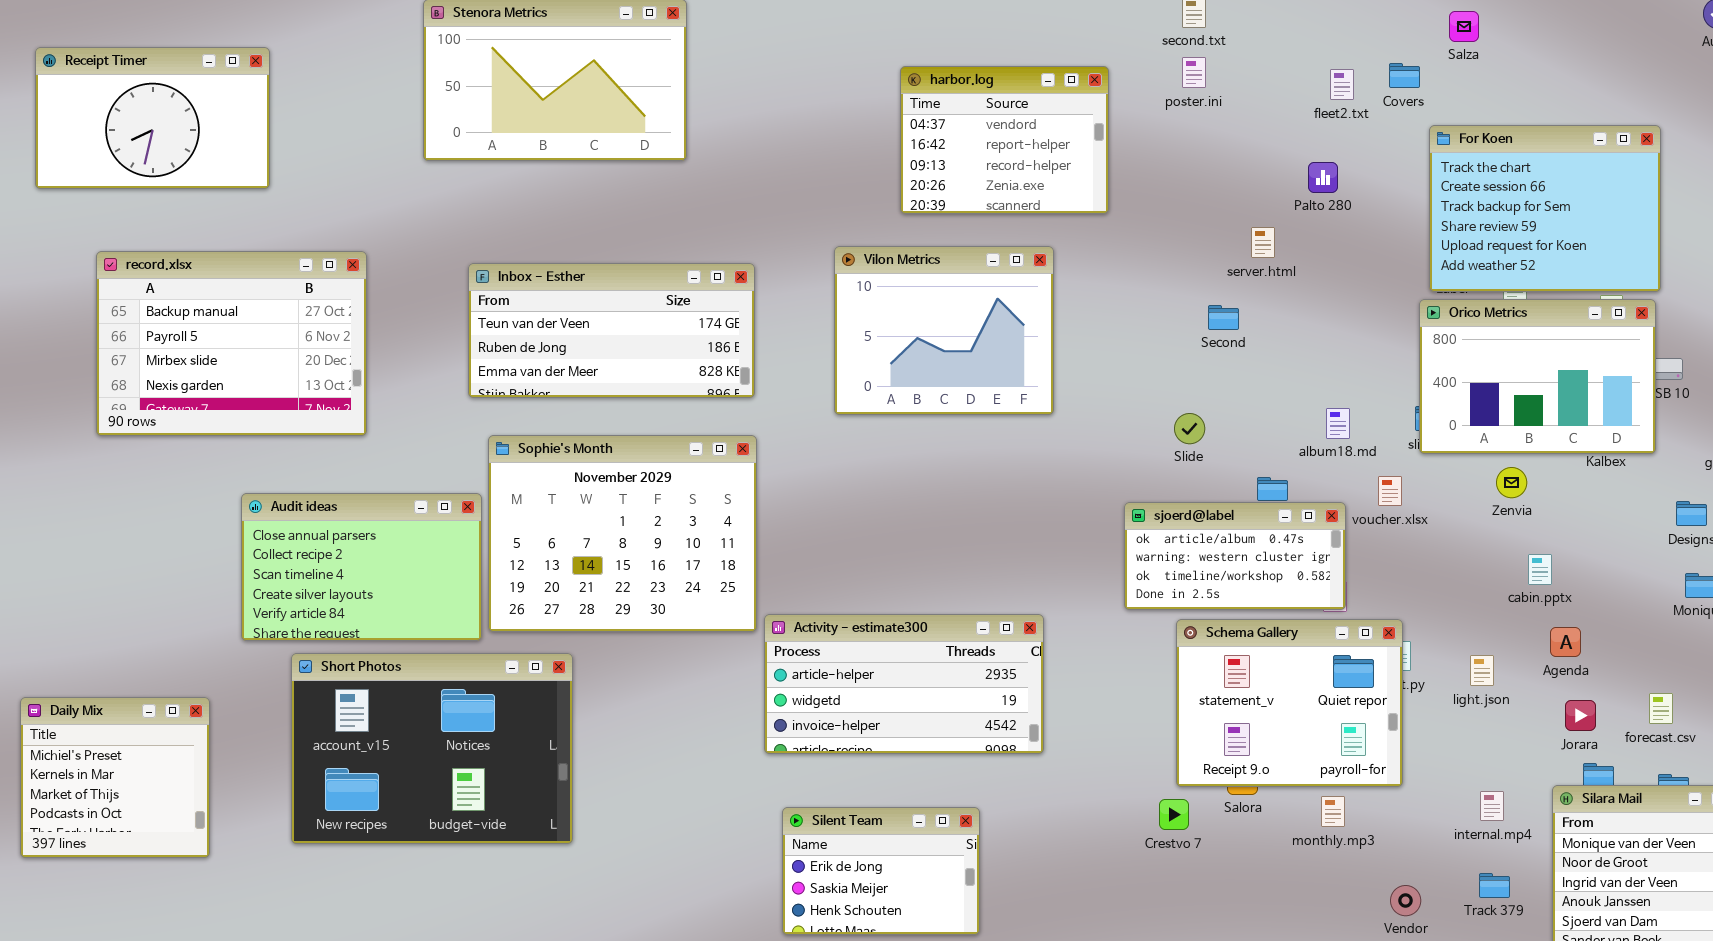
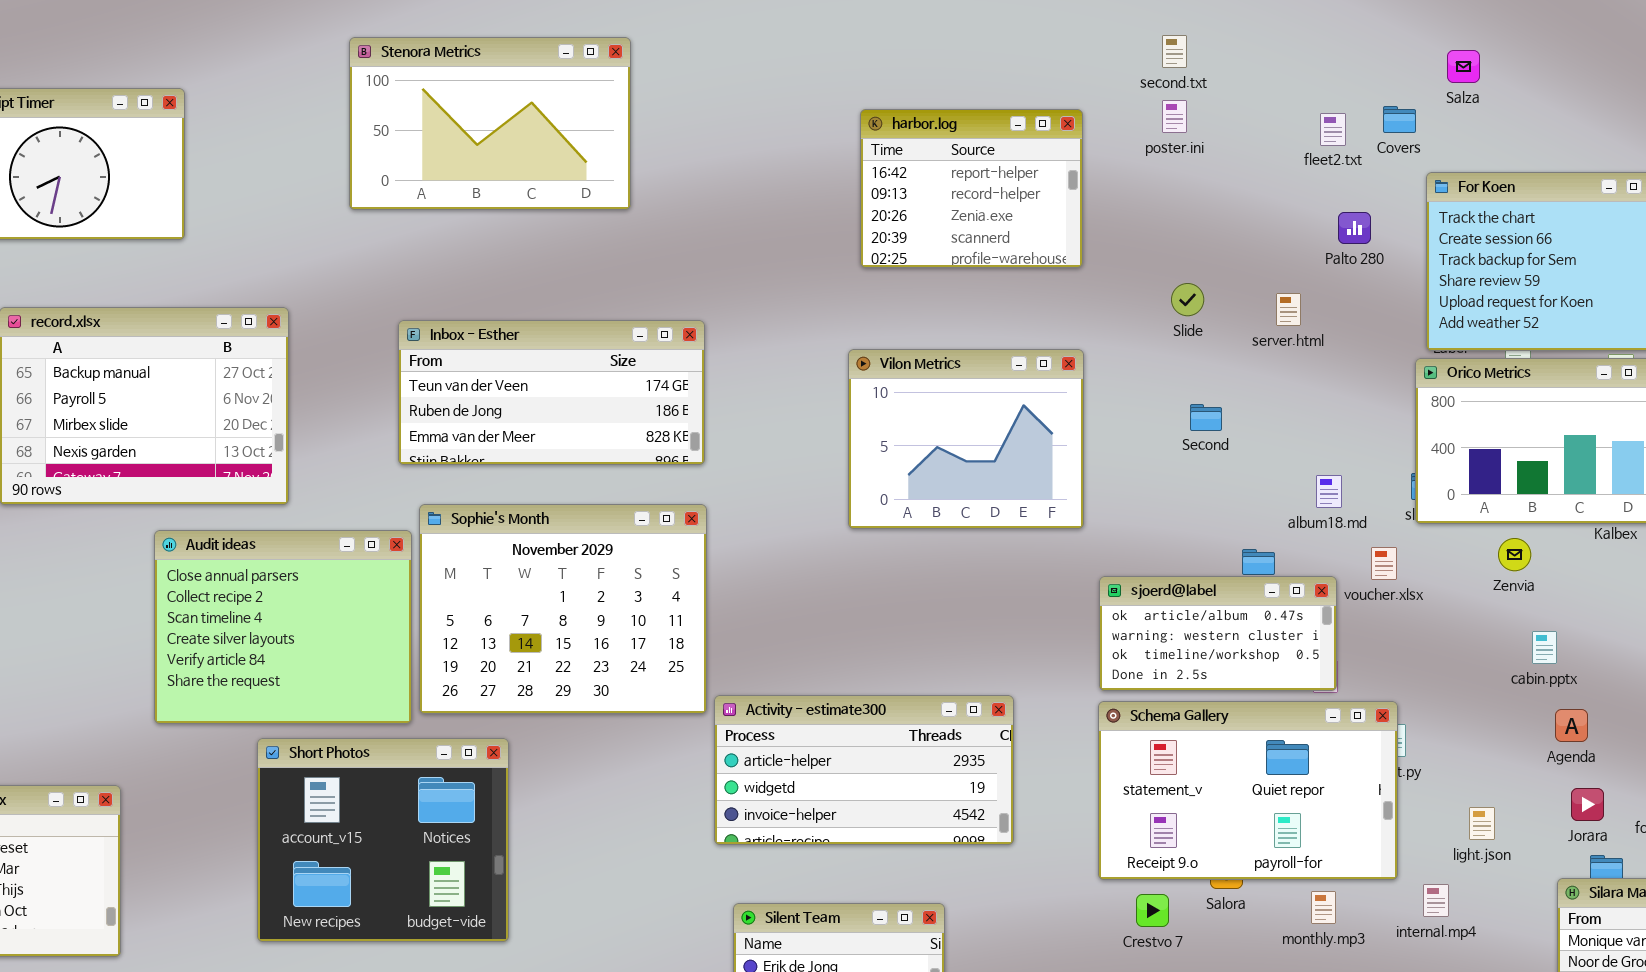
harbor.log: [900,66,1109,214] -> [860,109,1083,268], scrolled down 1 row
Palto 280: [1308,162,1338,193] -> [1338,212,1371,244], moved
server.html: [1251,227,1275,258] -> [1276,293,1301,326], moved
Vilon Metrics: [834,246,1054,415] -> [848,349,1084,529], moved
Second: [1208,305,1239,330] -> [1190,404,1222,431], moved
Slide: [1174,413,1205,444] -> [1171,283,1204,316], moved
Audit ideas: [241,493,482,641] -> [154,530,412,724], resized
Schema Gallery: [1176,619,1403,787] -> [1098,701,1398,880], resized
Short Photos: [291,653,573,844] -> [257,738,509,942], resized
light.json: [1470,655,1494,686] -> [1469,807,1495,840], moved
internal.mp4: [1480,791,1504,821] -> [1423,884,1449,917], moved

